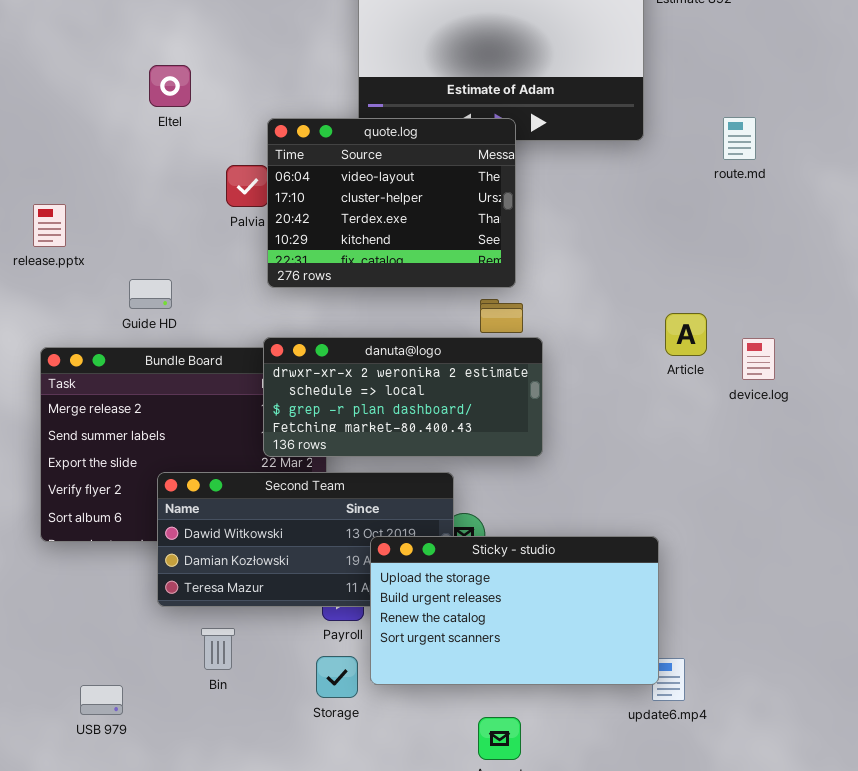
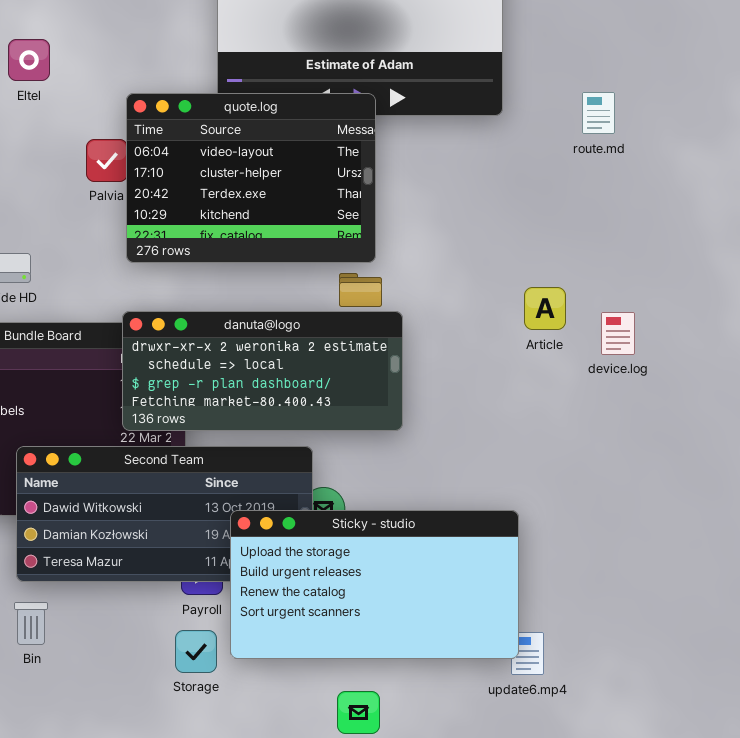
Bin: [201,628,235,670] -> [14,602,48,645], moved

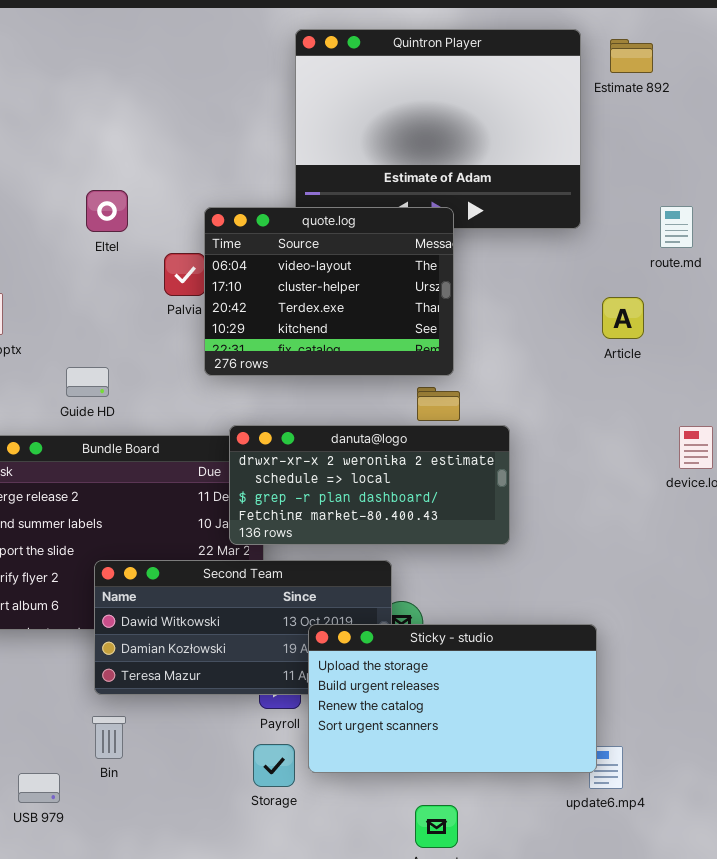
Eltel: [8,39,50,81] -> [86,190,128,232], moved
Article: [524,287,566,330] -> [602,297,644,339], moved
danuta@logo: [122,311,403,431] -> [229,425,510,545], moved

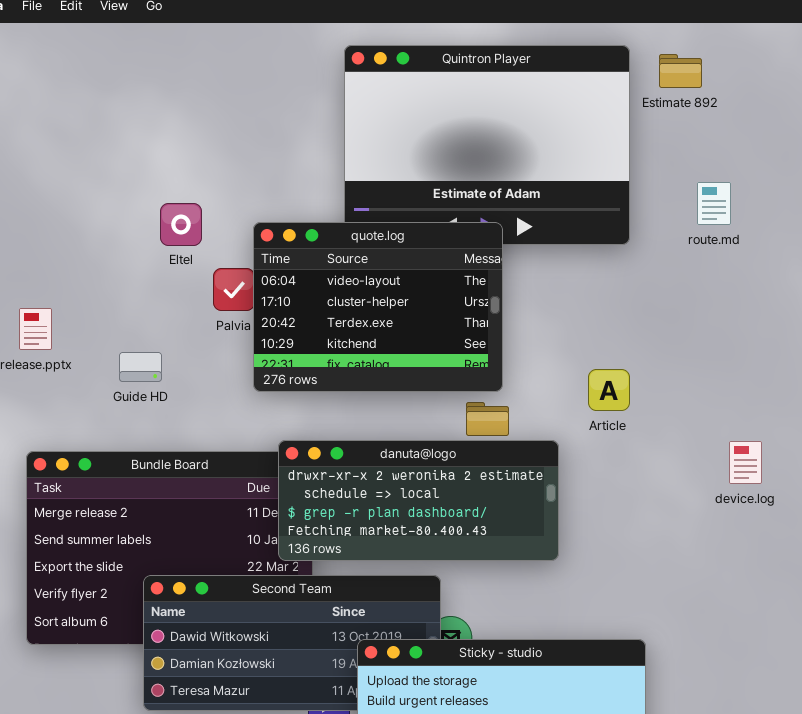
Eltel: [86,190,128,232] -> [160,203,202,246], moved
route.md: [660,206,693,248] -> [697,182,731,225], moved
Article: [602,297,644,339] -> [588,369,630,411], moved
Guide HD: [66,367,109,397] -> [119,352,162,382], moved

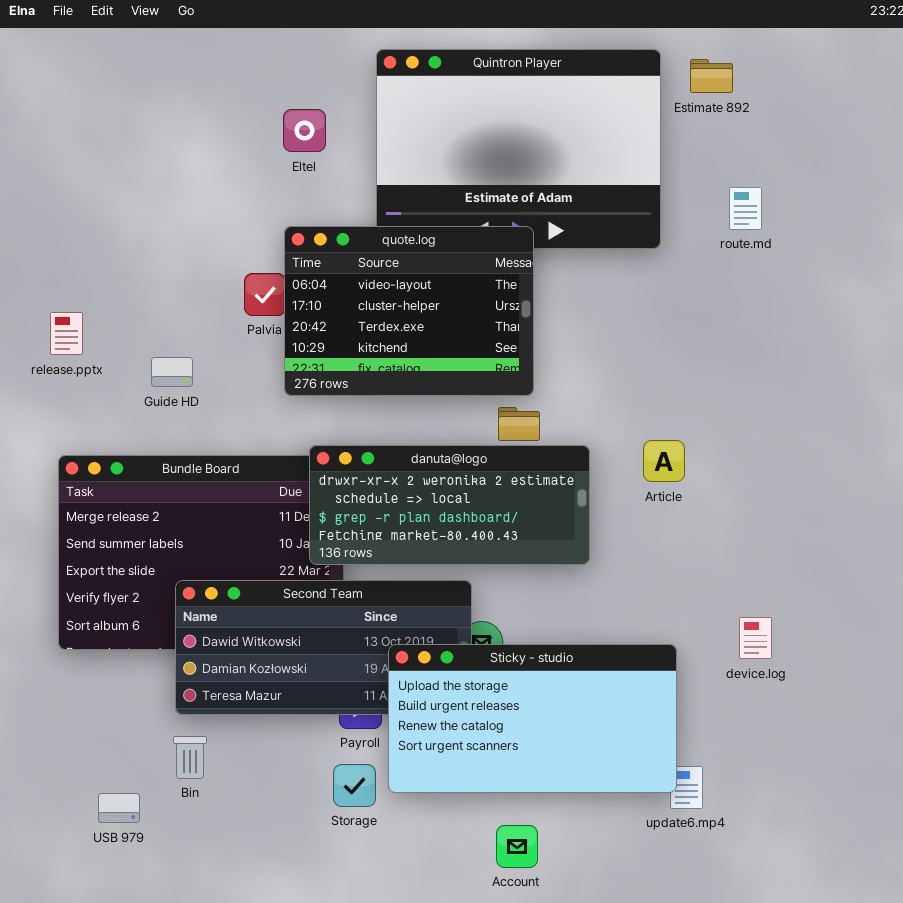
Eltel: [160,203,202,246] -> [283,109,326,152], moved
Article: [588,369,630,411] -> [643,440,685,482], moved
device.log: [729,441,762,484] -> [739,617,772,659], moved

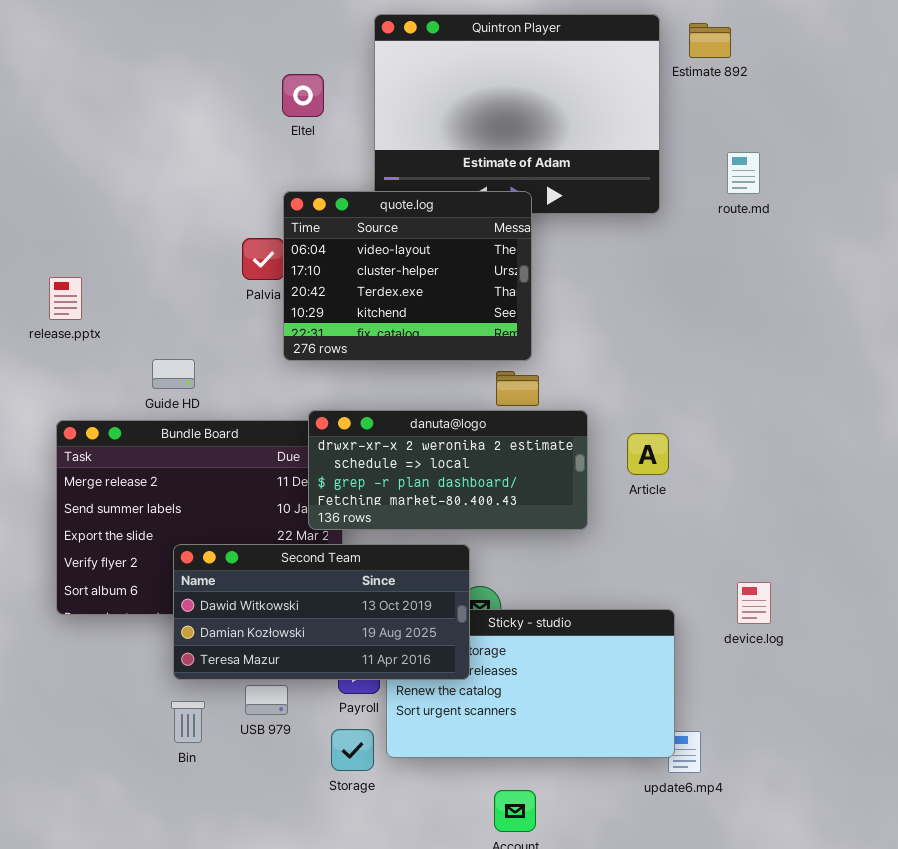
Guide HD: [151,357,193,387] -> [152,359,195,389], moved
Article: [643,440,685,482] -> [627,433,669,475], moved
Second Team: [175,580,472,715] -> [173,544,470,680], raised
USB 979: [98,793,140,823] -> [245,685,288,715], moved

